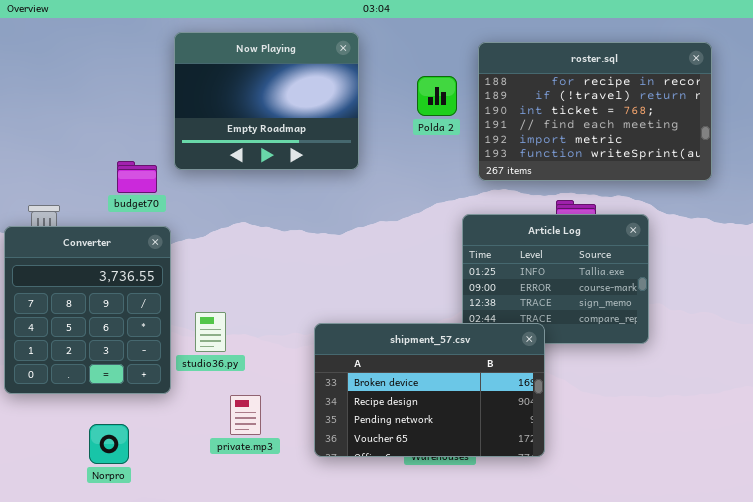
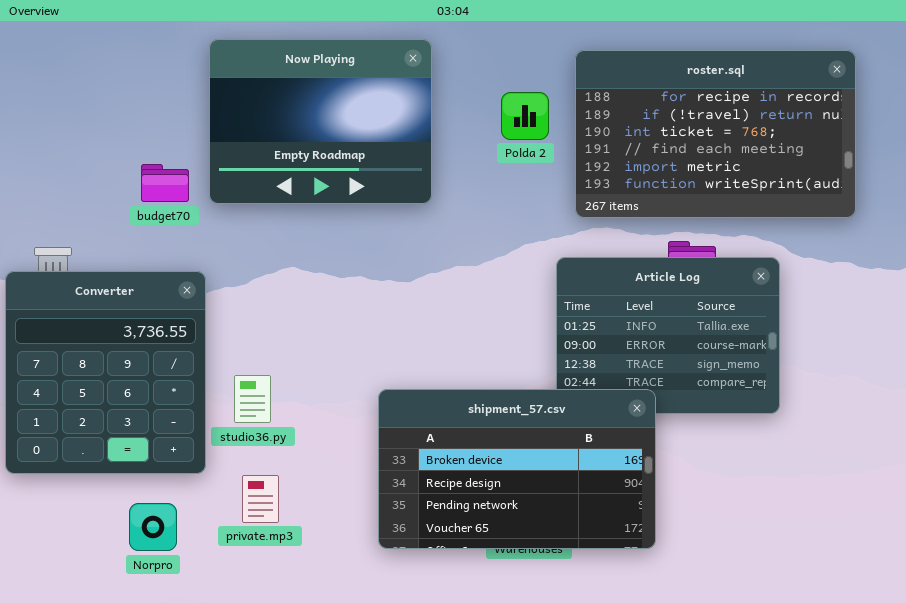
budget70: [117,161,157,193] -> [141,164,189,202], moved
private.mp3: [230,395,261,435] -> [242,475,279,523], moved
Norpro: [89,424,129,464] -> [129,503,177,551], moved

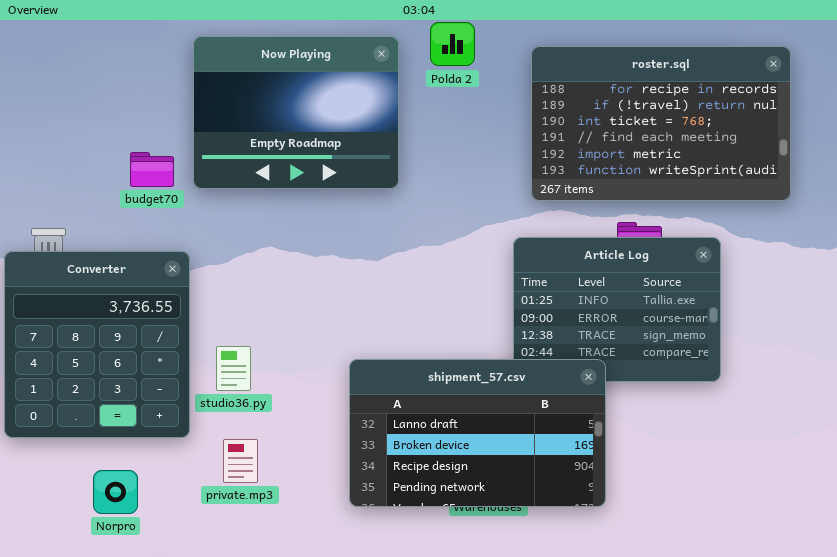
Polda 2: [501,92,549,140] -> [430,22,475,66], moved
shipment_57.csv: [378,389,656,549] -> [349,359,606,507], scrolled up 1 row
Norpro: [129,503,177,551] -> [93,470,138,514], moved

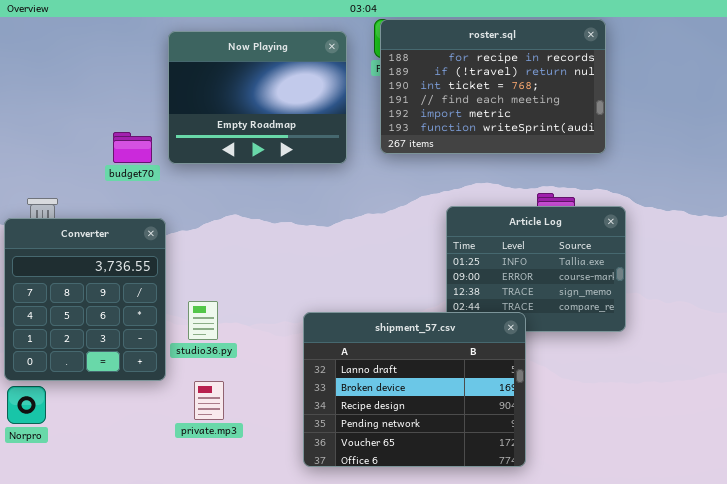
roster.sql: [531,46,791,201] -> [380,19,606,154], moved
shipment_57.csv: [349,359,606,507] -> [303,312,526,467], resized
Norpro: [93,470,138,514] -> [7,386,46,424], moved

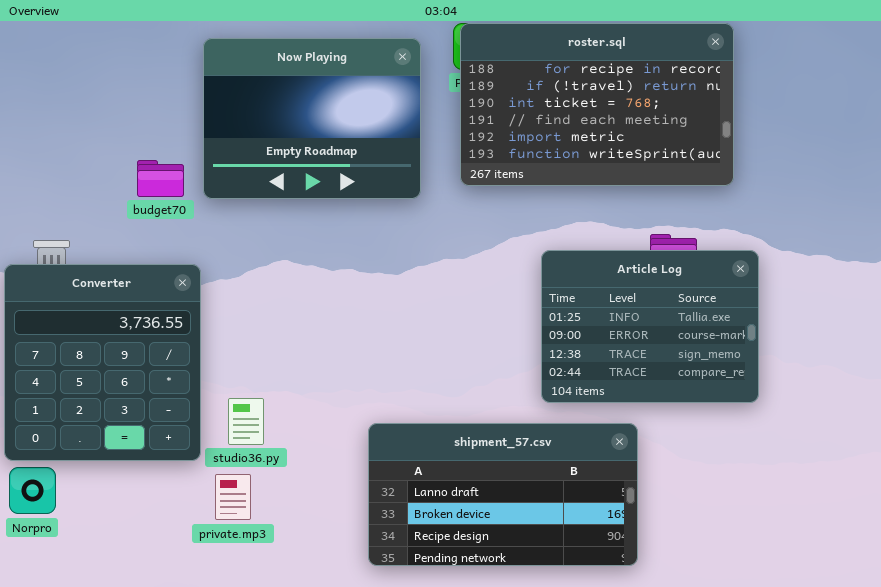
studio36.py: [188,301,218,340] -> [228,398,264,445], moved
shipment_57.csv: [303,312,526,467] -> [368,423,638,566], resized
private.mp3: [194,381,224,420] -> [215,474,251,520], moved

